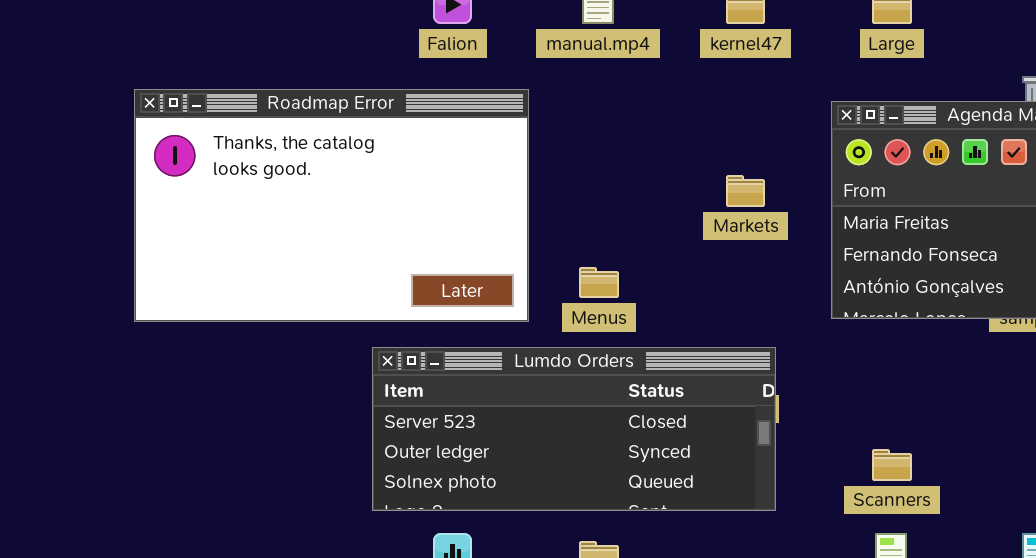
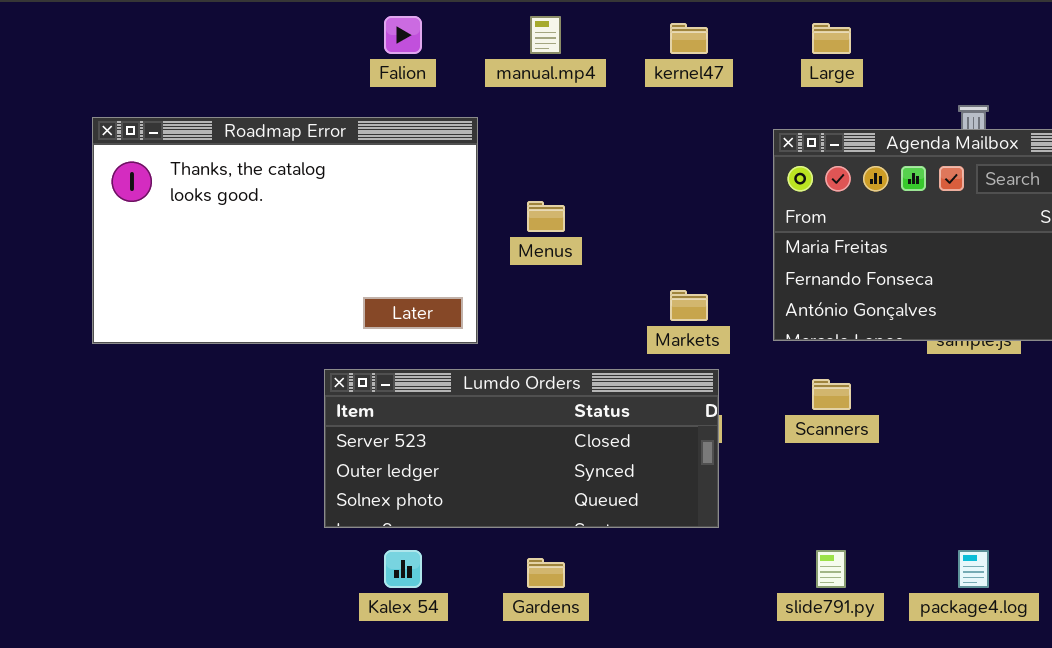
Markets: [726,175,765,207] -> [670,290,708,321], moved
Menus: [579,267,619,298] -> [527,201,565,232], moved
Scanners: [872,449,912,481] -> [812,379,851,410], moved

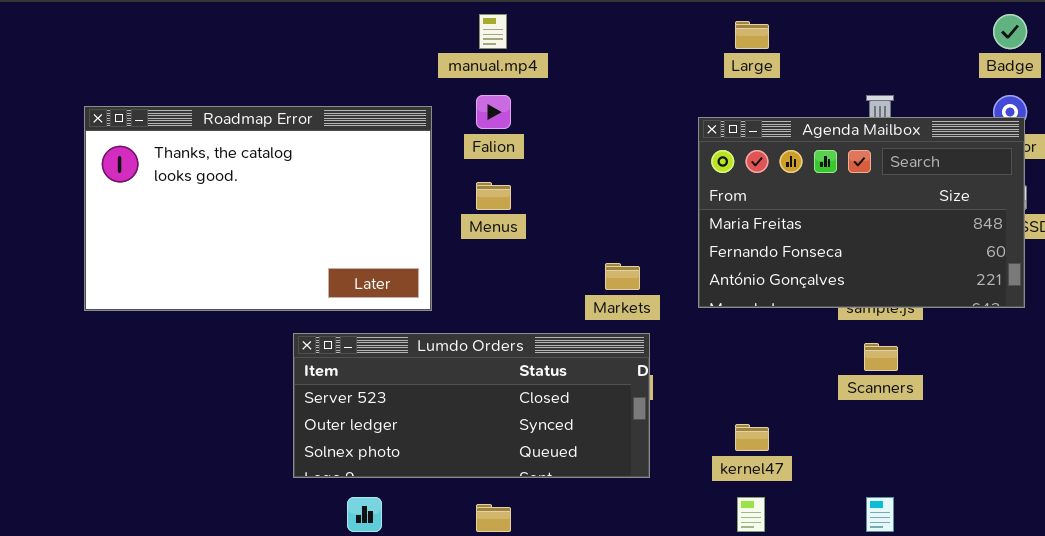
Falion: [384,16,422,54] -> [476,95,511,129], moved
kernel47: [670,23,708,54] -> [735,424,769,451], moved
Scanners: [812,379,851,410] -> [864,343,898,371], moved

